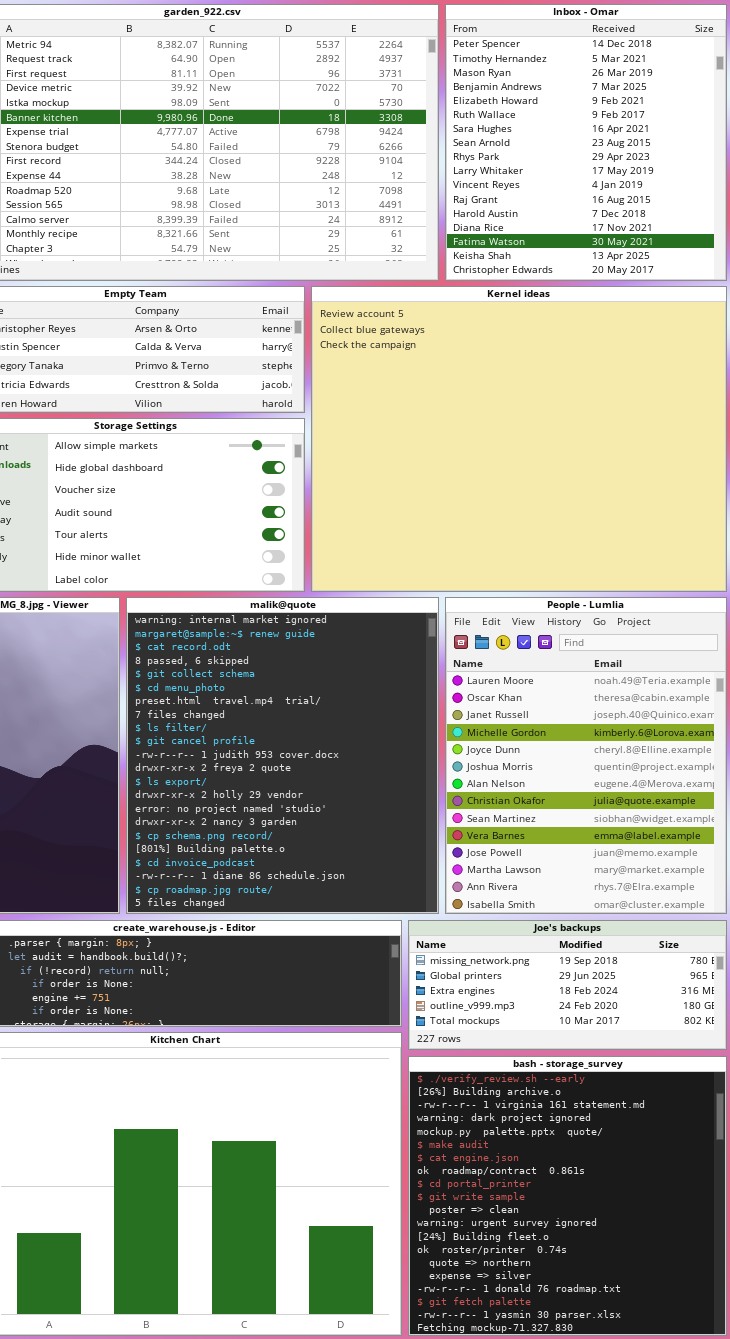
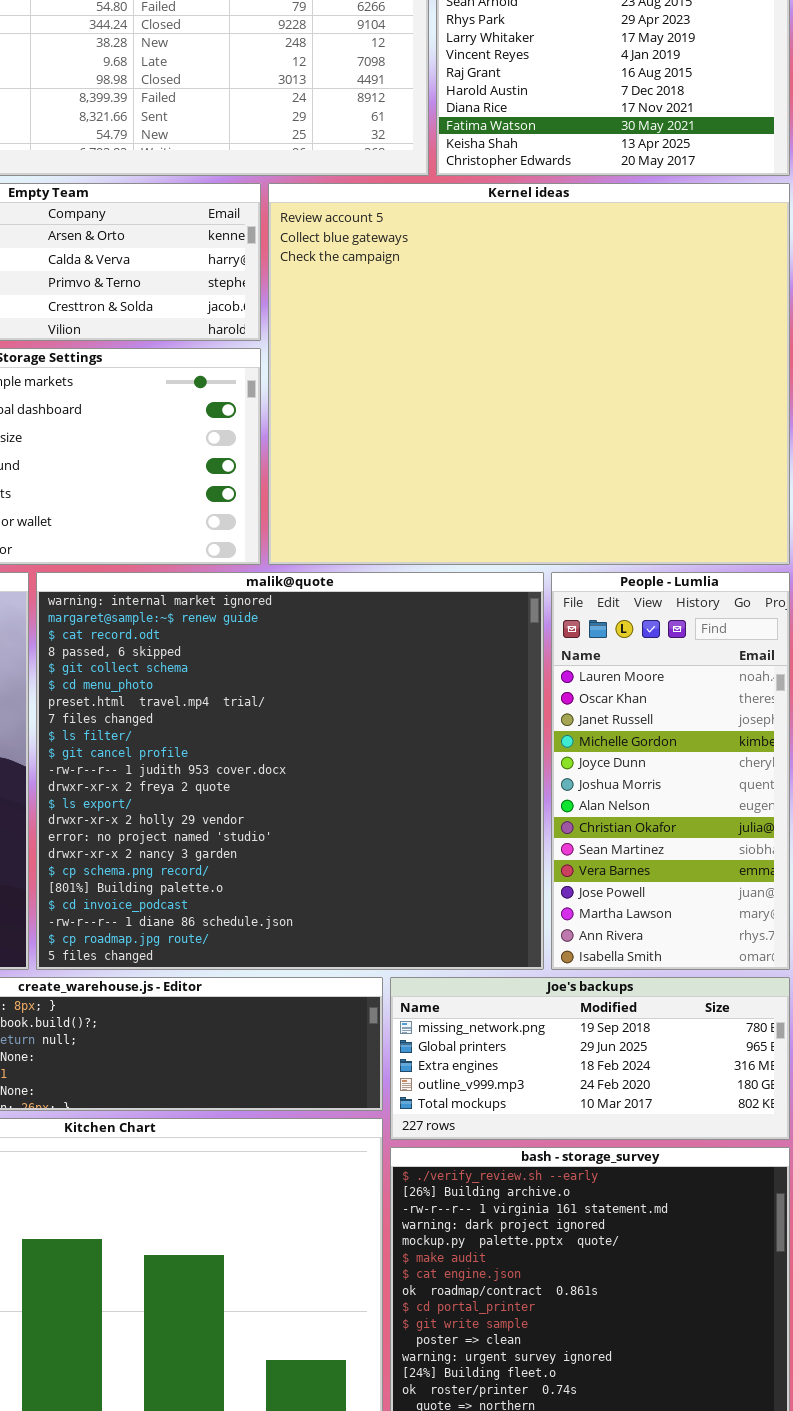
malik@quote: [126,597,439,914] -> [36,572,544,970], resized
People - Lumlia: [445,597,727,914] -> [551,572,790,970], resized

